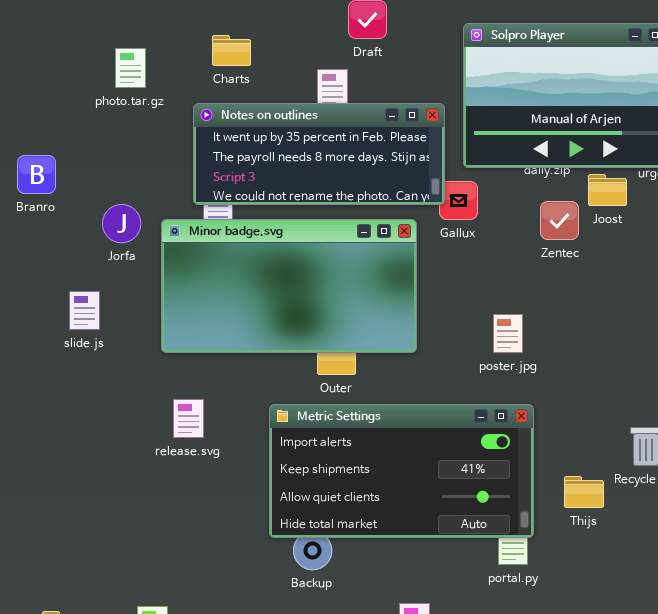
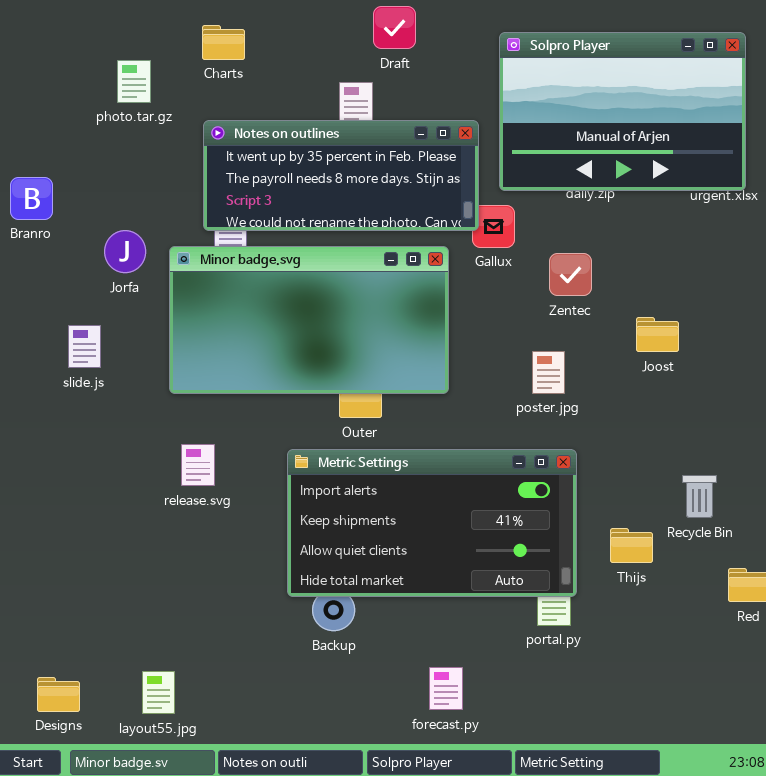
Charts: [212,35,251,66] -> [202,25,245,60], moved
Joost: [588,174,627,206] -> [636,317,679,352], moved
Zentec: [540,201,579,240] -> [549,253,592,296], moved

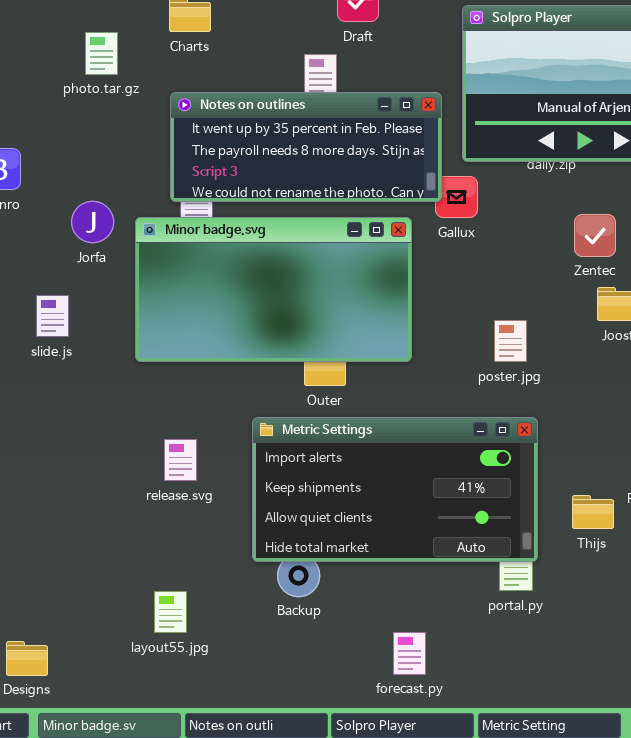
Zentec: [549,253,592,296] -> [574,214,616,257], moved
release.svg: [181,444,215,486] -> [164,439,197,481], moved
layout55.jpg: [142,671,175,714] -> [154,591,187,633], moved

